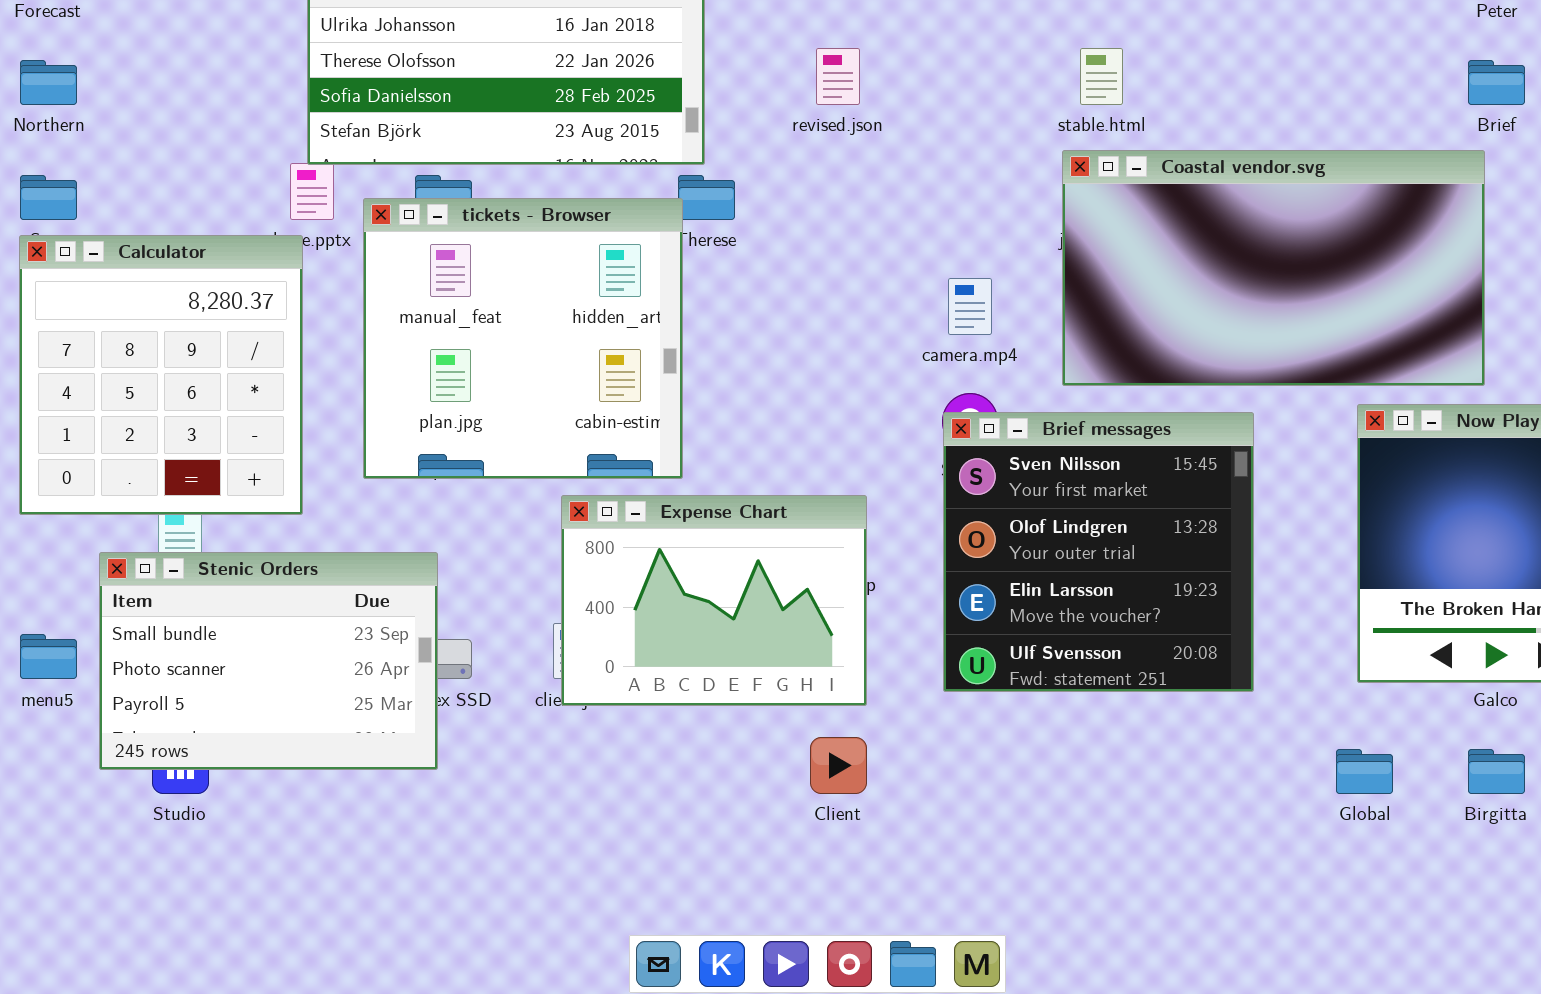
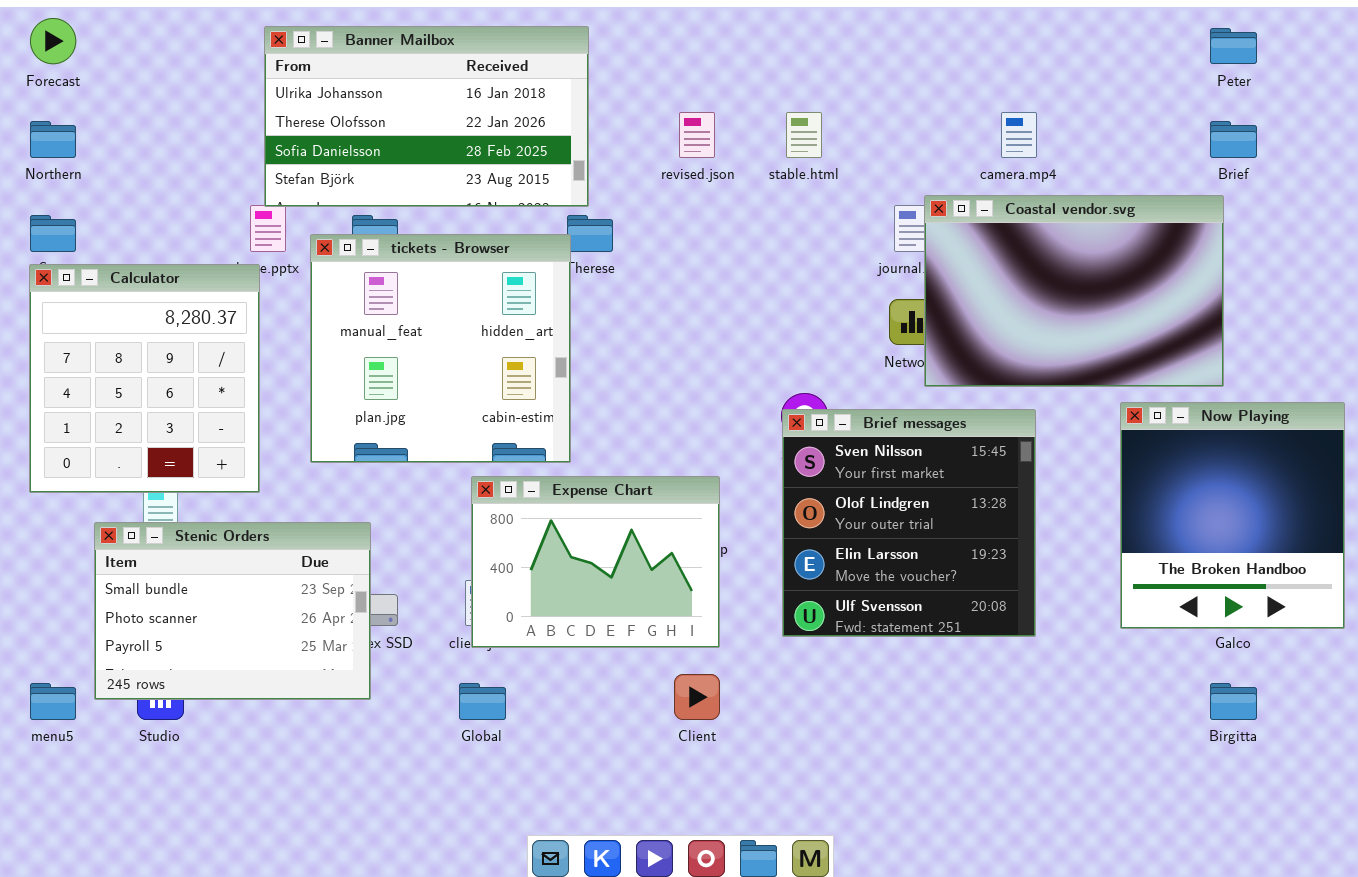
stable.html: [1080,48,1123,105] -> [786,112,822,158], moved
Coastal vendor.svg: [1062,150,1485,386] -> [924,195,1224,387], resized
camera.mp4: [948,278,992,335] -> [1001,112,1037,158], moved
menu5: [20,634,77,679] -> [30,683,76,720], moved
Global: [1336,749,1393,794] -> [459,683,506,720], moved

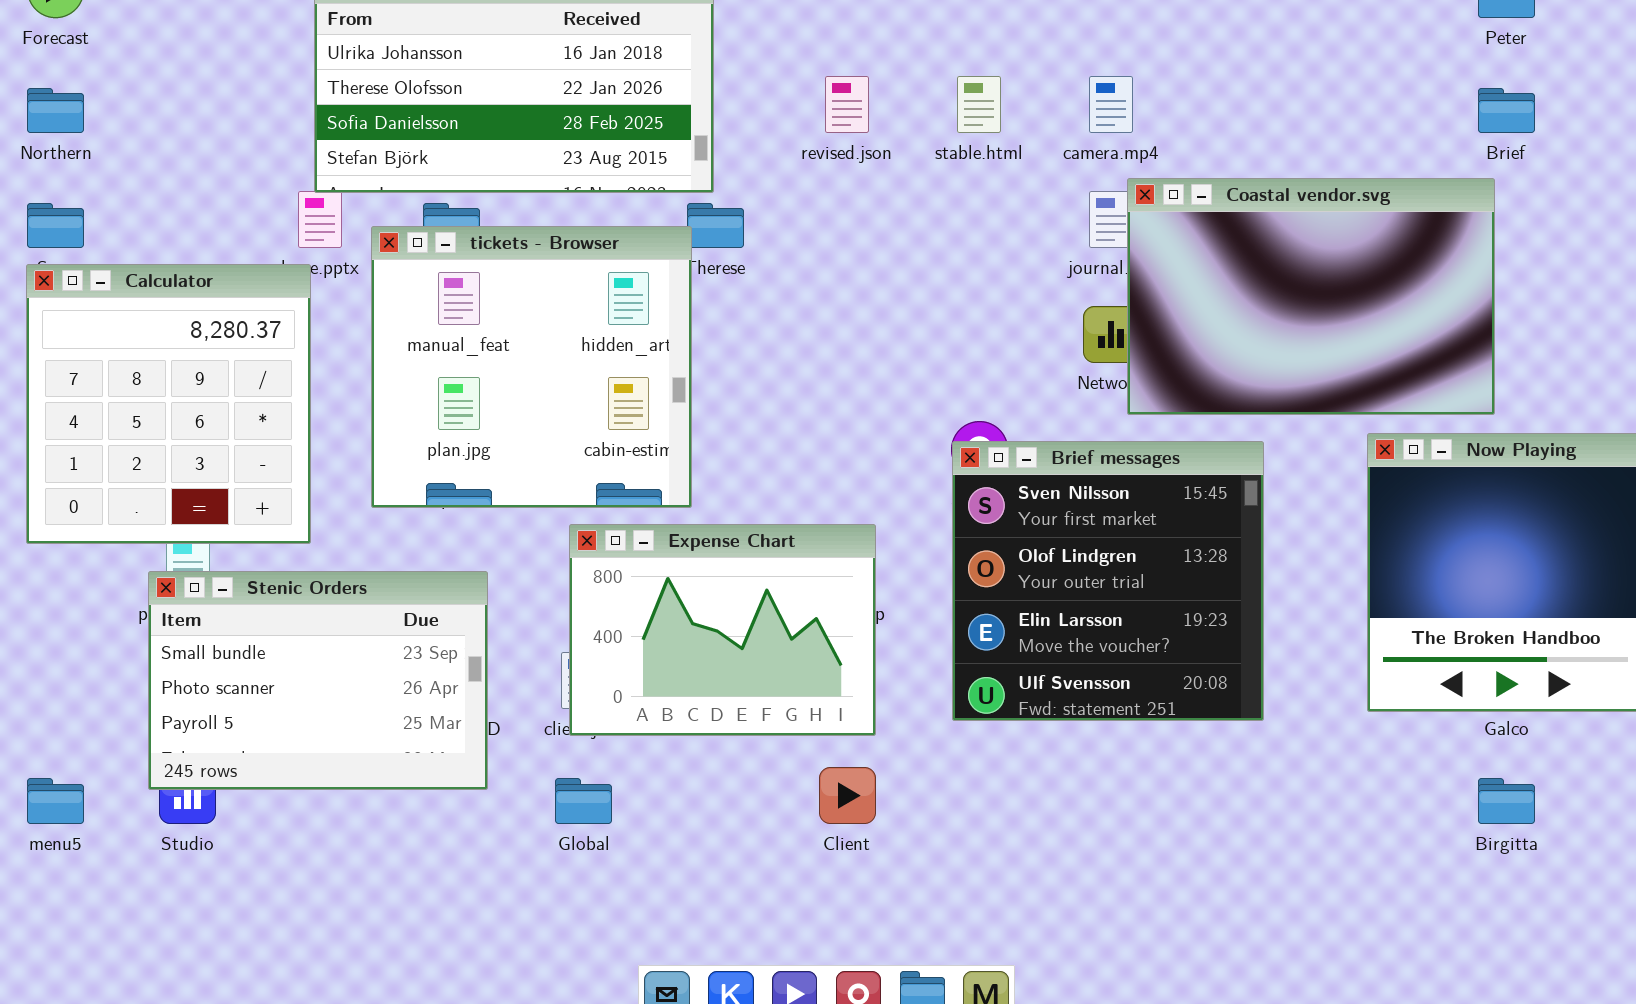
camera.mp4: [1001,112,1037,158] -> [1089,76,1133,133], moved
Stenic Orders: [94,522,371,700] -> [148,571,488,790], moved

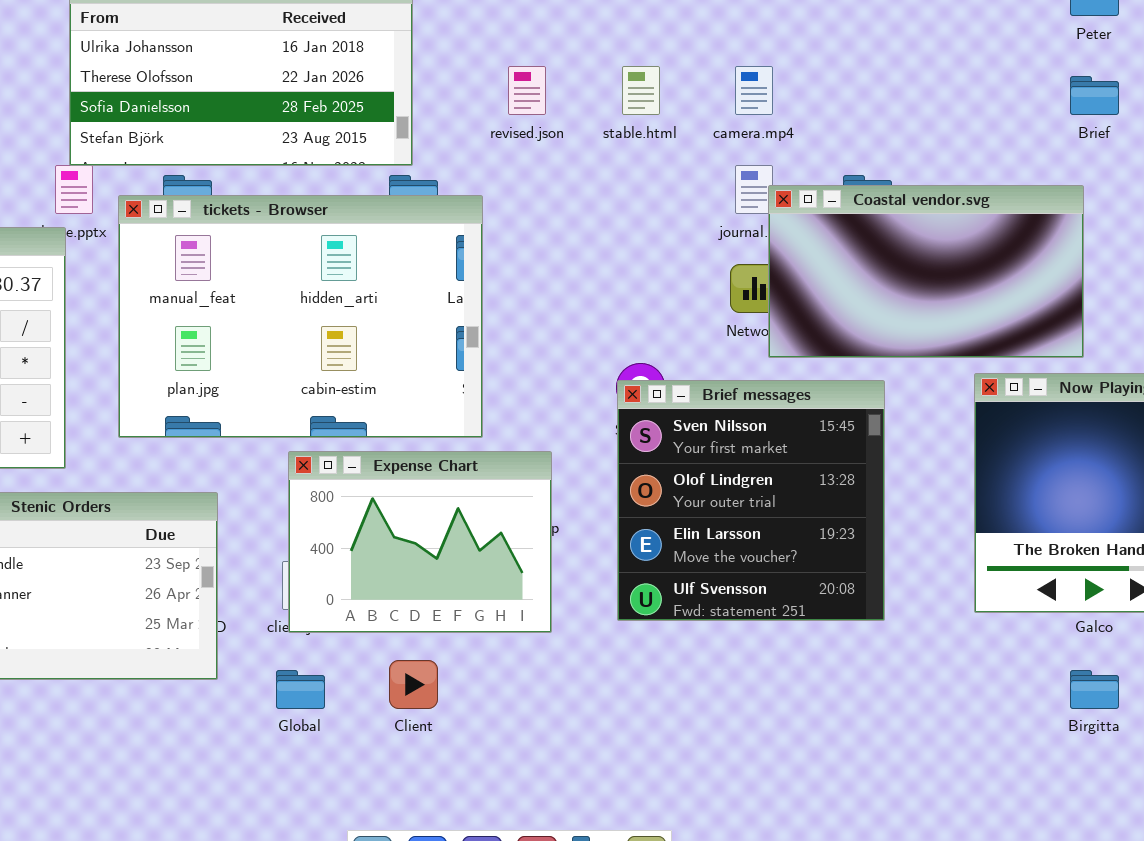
Coastal vendor.svg: [1127,178,1495,415] -> [768,185,1084,358], resized
tickets - Browser: [371,226,692,508] -> [118,195,483,438], resized
Client: [819,767,876,824] -> [389,660,438,709], moved

